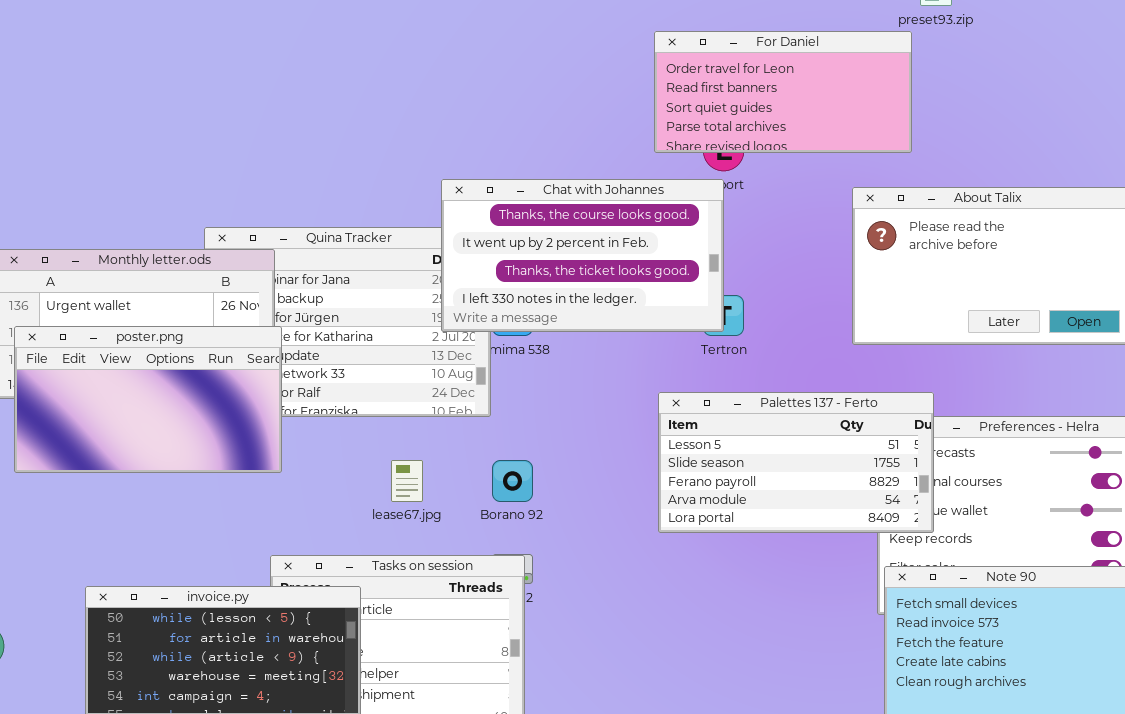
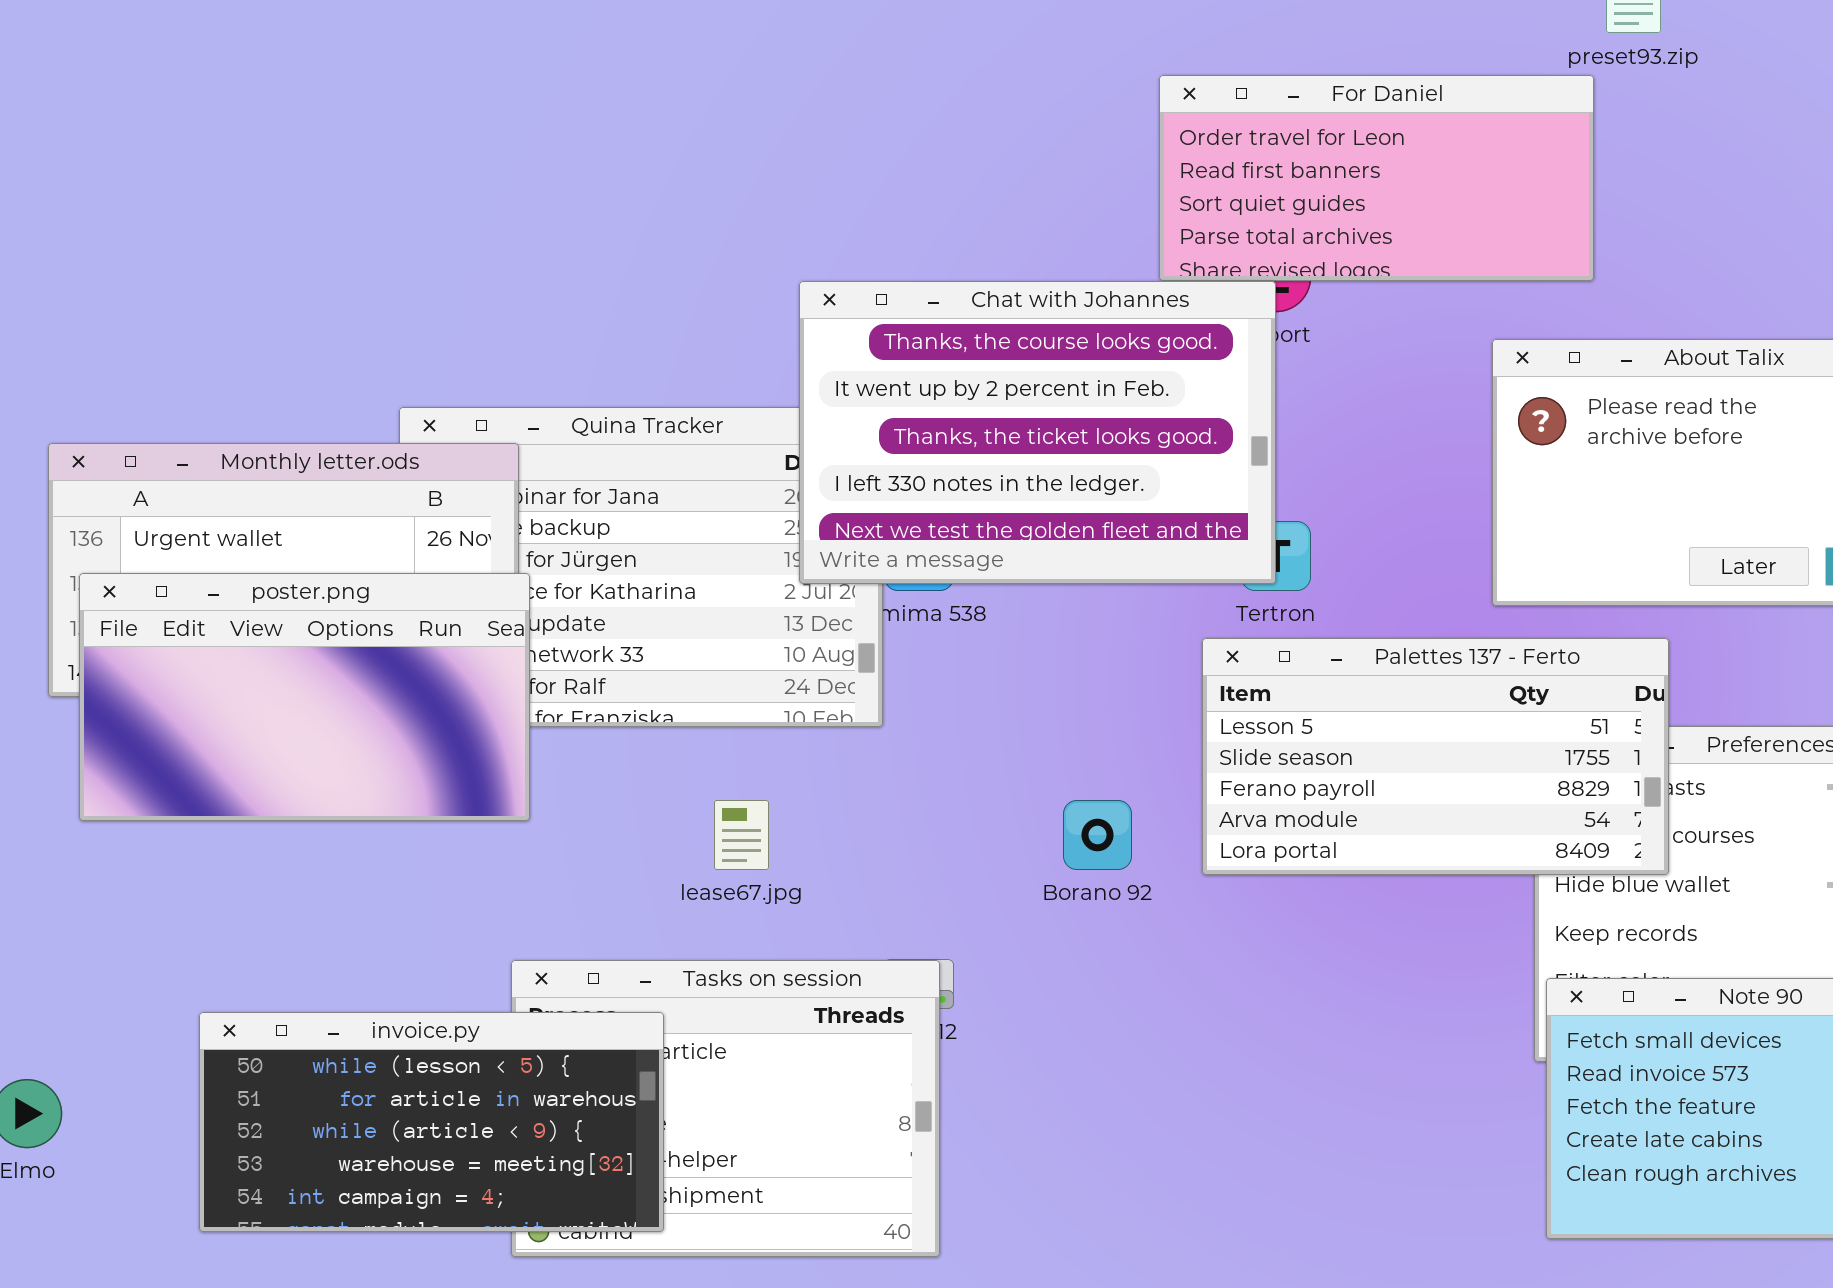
Chat with Johannes: [441,179,724,332] -> [799,281,1276,584], resized
Palettes 137 - Ferto: [658,392,934,533] -> [1202,638,1669,875], moved
Borano 92: [492,460,533,502] -> [1063,800,1132,870], moved

